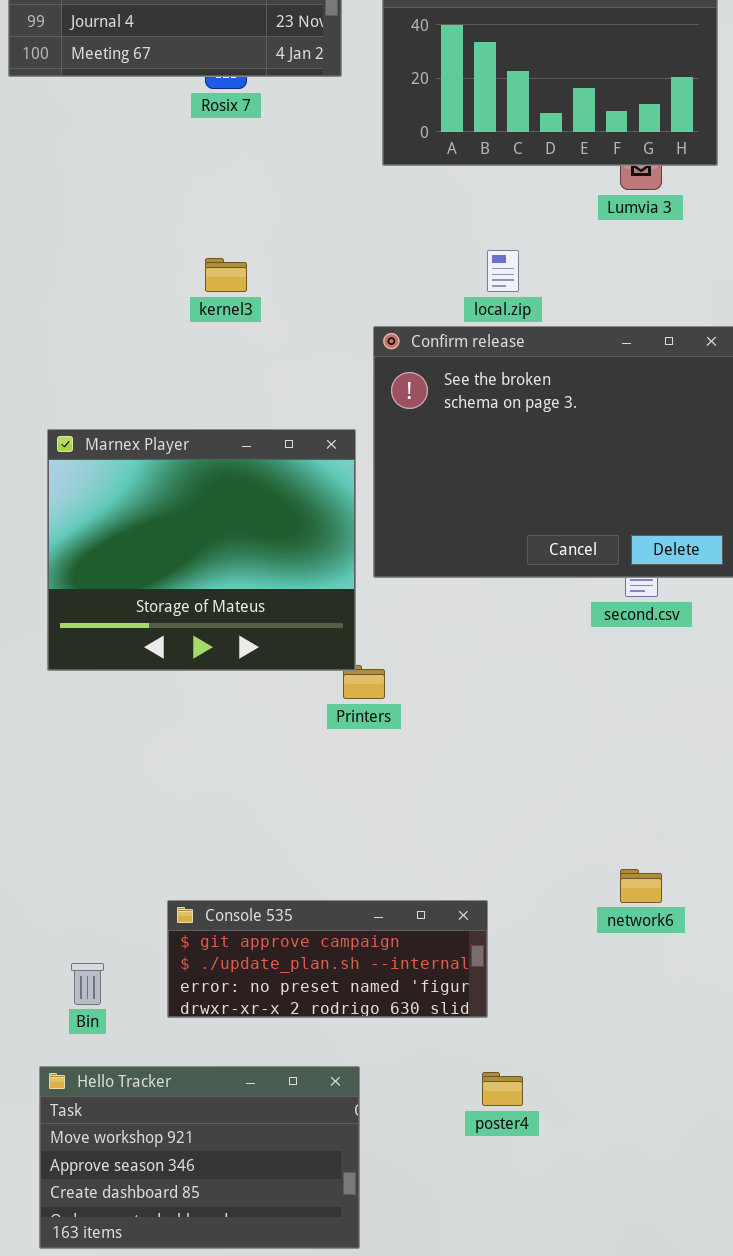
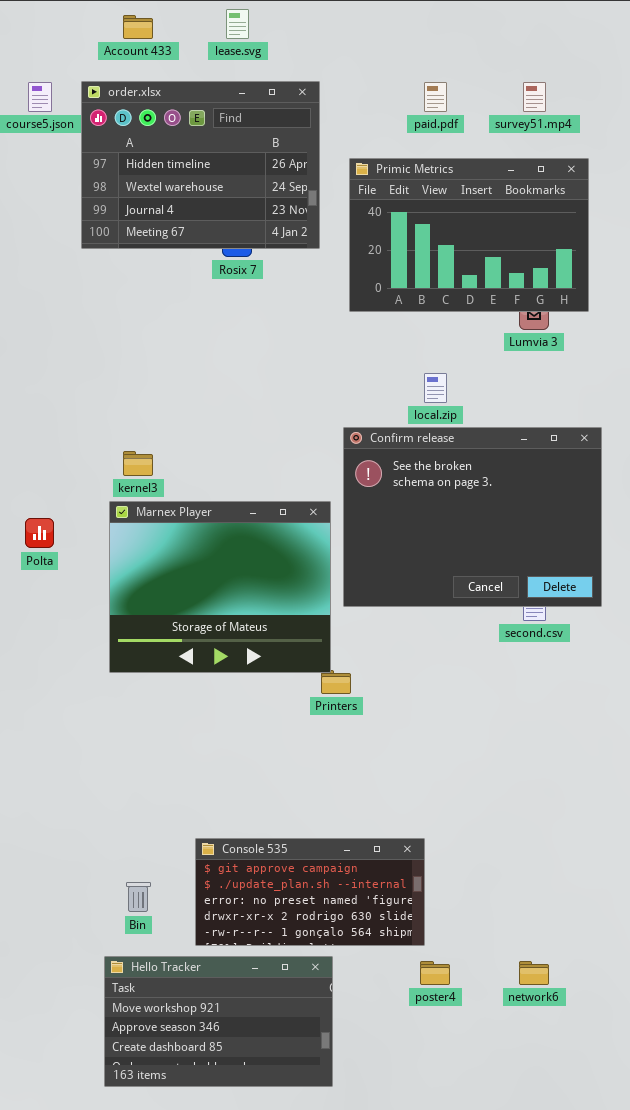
kernel3: [205,258,247,292] -> [123,451,153,476], moved
network6: [620,869,662,903] -> [519,961,549,985], moved
Console 535: [167,900,488,1018] -> [195,838,425,946], resized

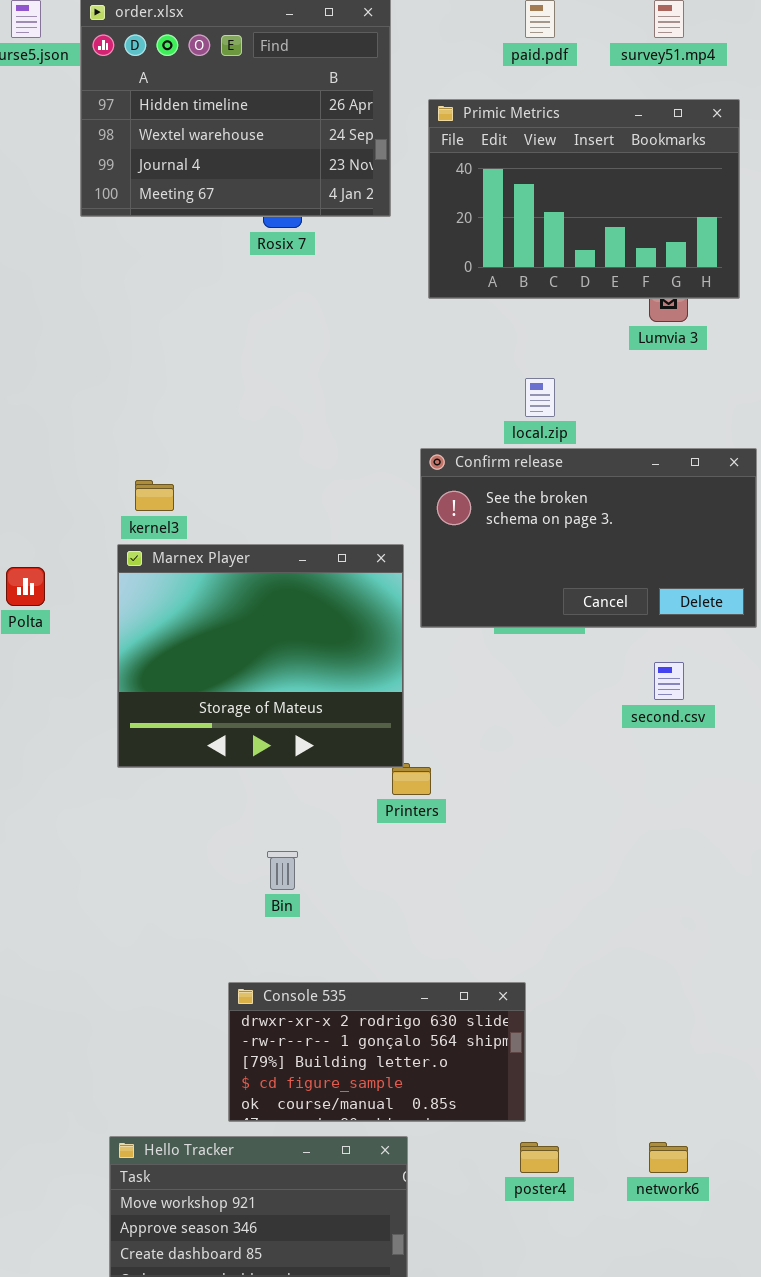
Confirm release: [343,427,602,607] -> [420,448,757,628], resized
Console 535: [195,838,425,946] -> [228,982,526,1122], scrolled down 3 rows
Bin: [126,882,151,912] -> [267,851,298,890], moved

